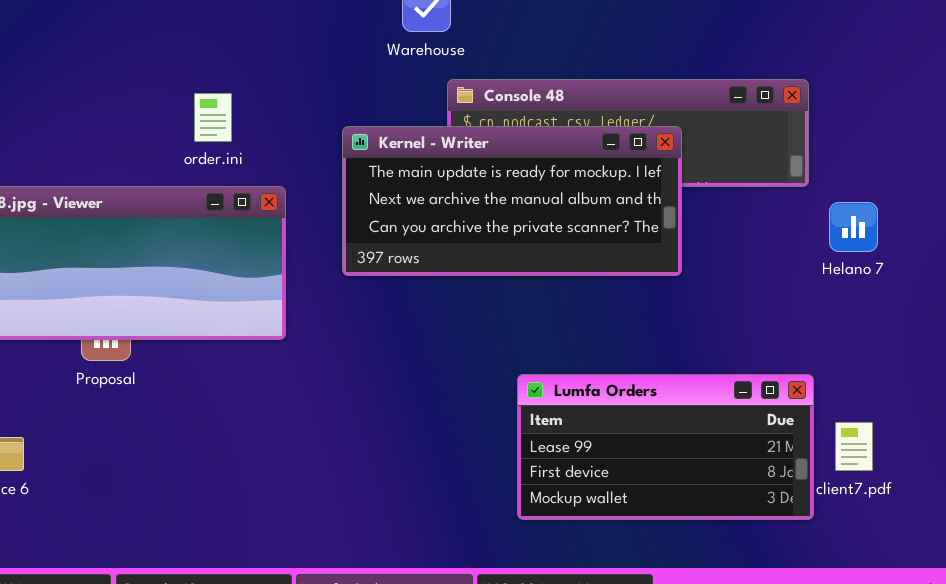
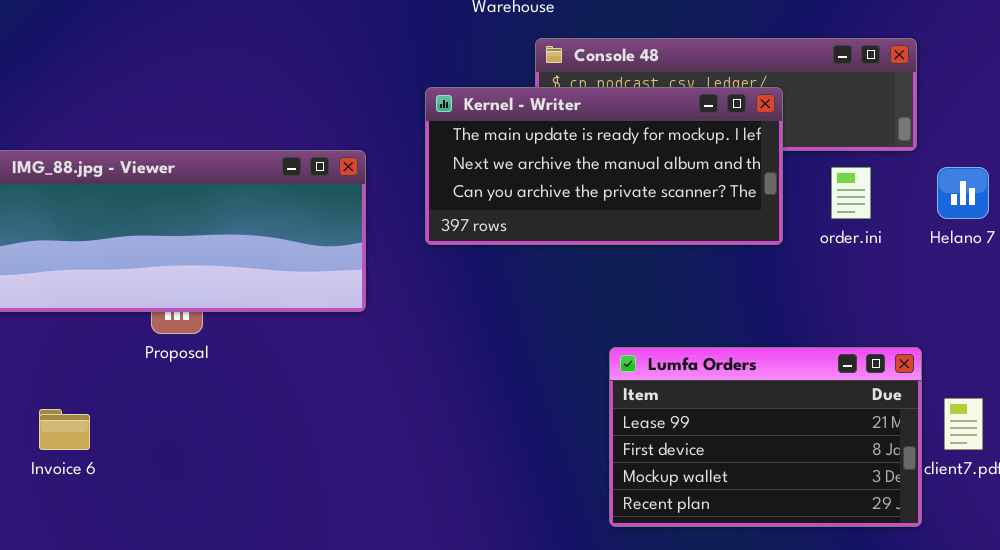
order.ini: [194,93,232,142] -> [831,167,871,219], moved
Lumfa Orders: [517,374,814,520] -> [609,347,922,527], resized

